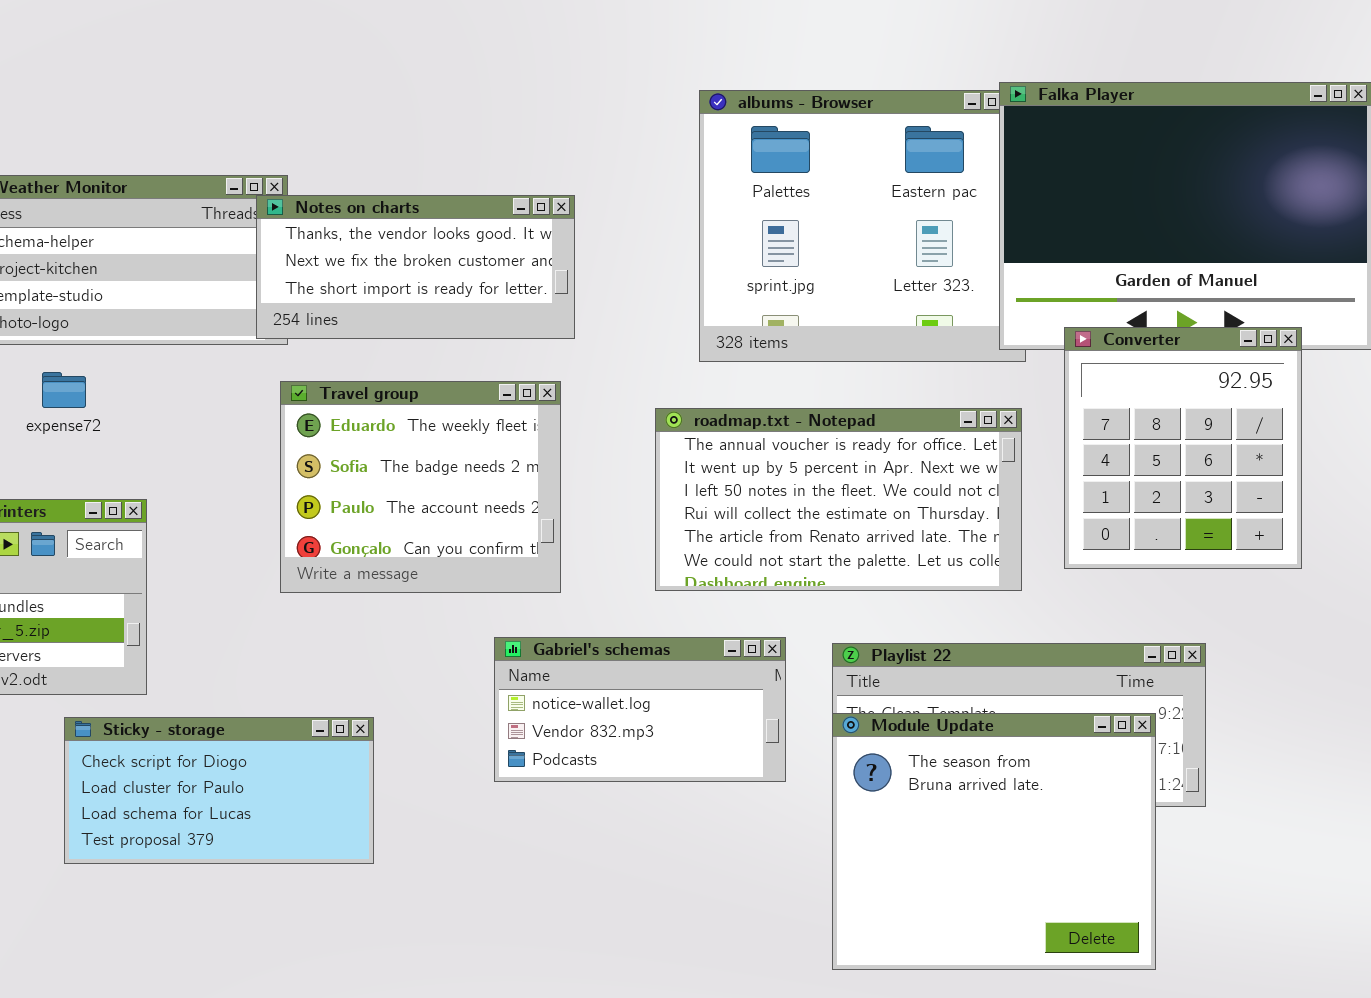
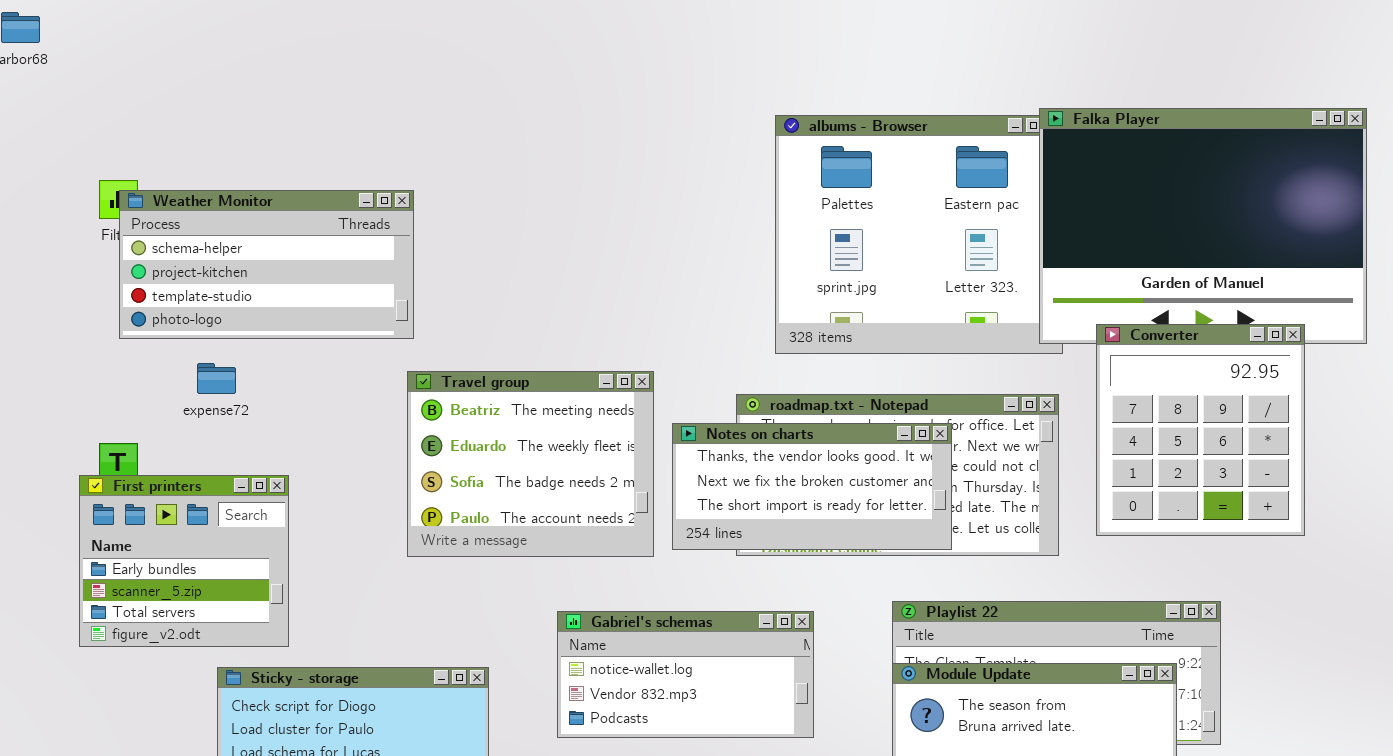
Notes on charts: [256,195,575,339] -> [672,423,952,550], moved
Travel group: [280,381,561,593] -> [407,371,654,557], scrolled up 1 row
Gabriel's schemas: [494,637,786,782] -> [557,611,814,738], moved

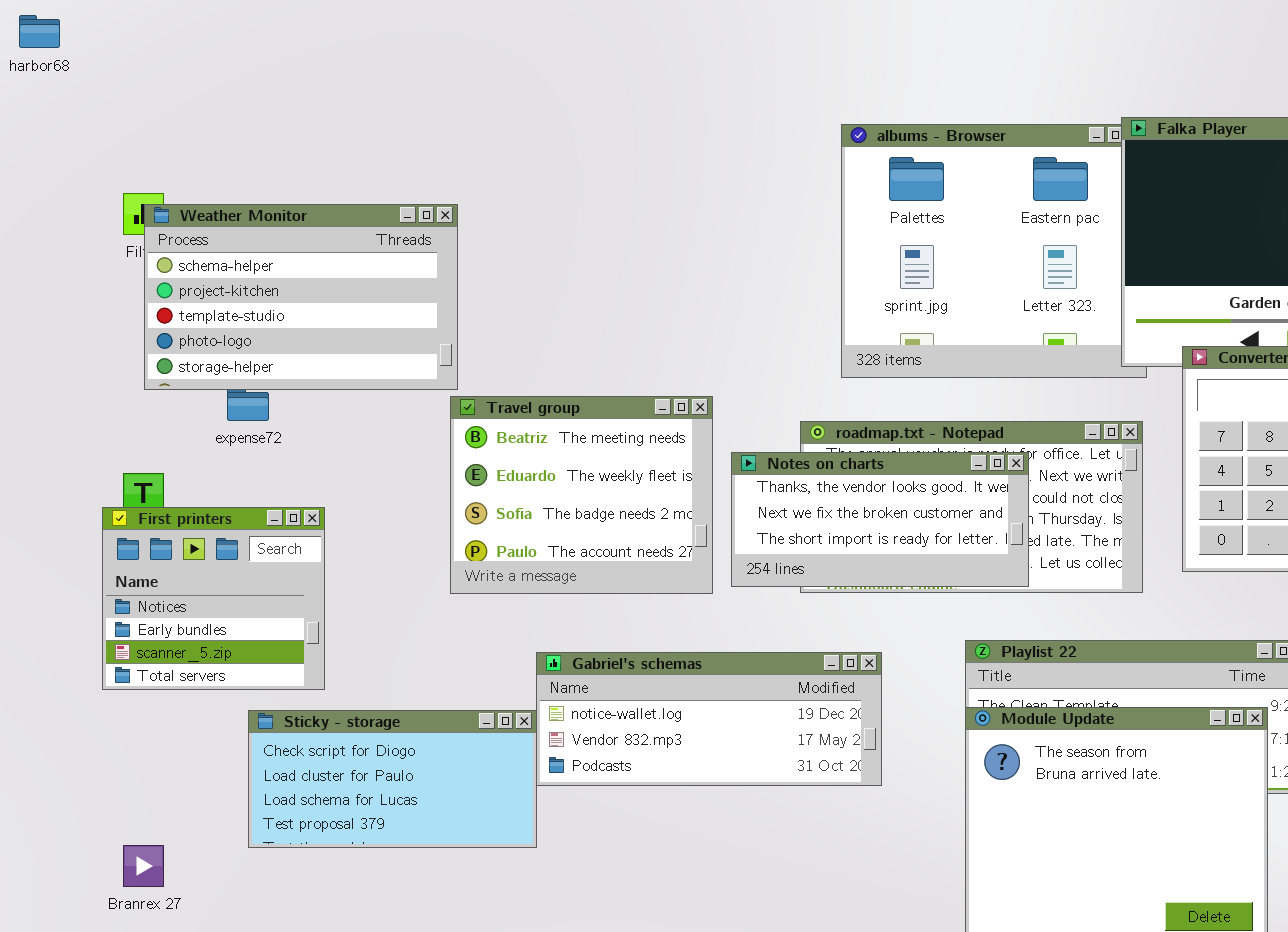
Weather Monitor: [119,190,414,339] -> [144,204,458,390], resized
First printers: [79,475,289,647] -> [102,507,325,690], scrolled up 1 row
Gabriel's schemas: [557,611,814,738] -> [536,652,882,786], resized

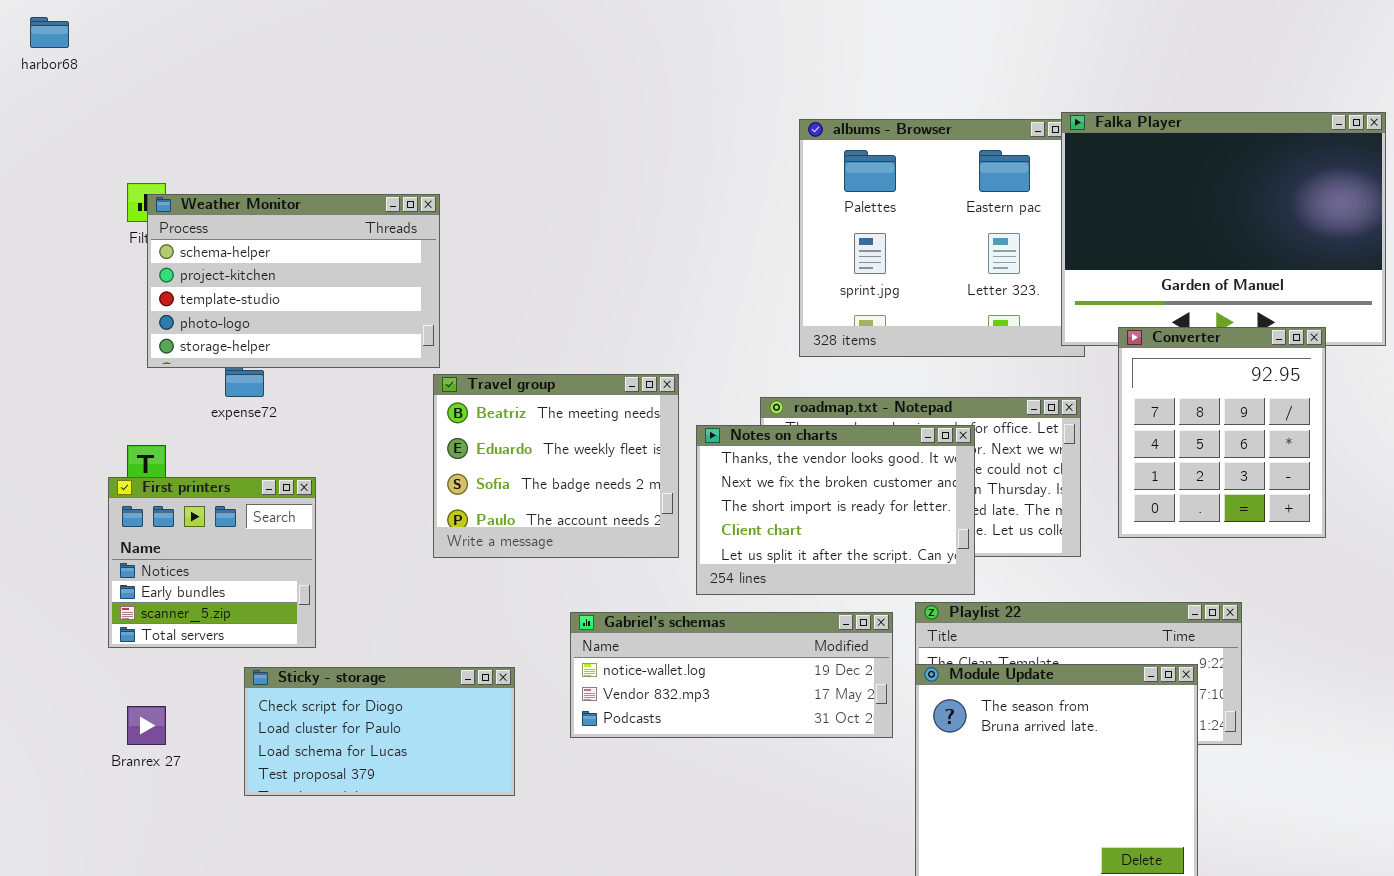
Notes on charts: [731,452,1029,587] -> [696,425,975,595], resized
Gabriel's schemas: [536,652,882,786] -> [570,612,893,738], moved
Branrex 27: [123,845,164,887] -> [127,706,166,745], moved

